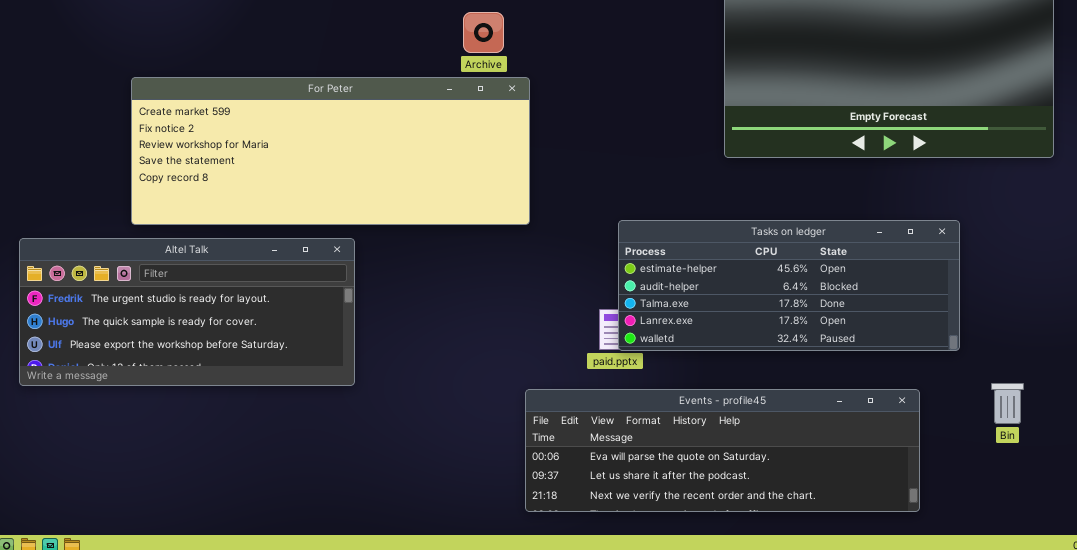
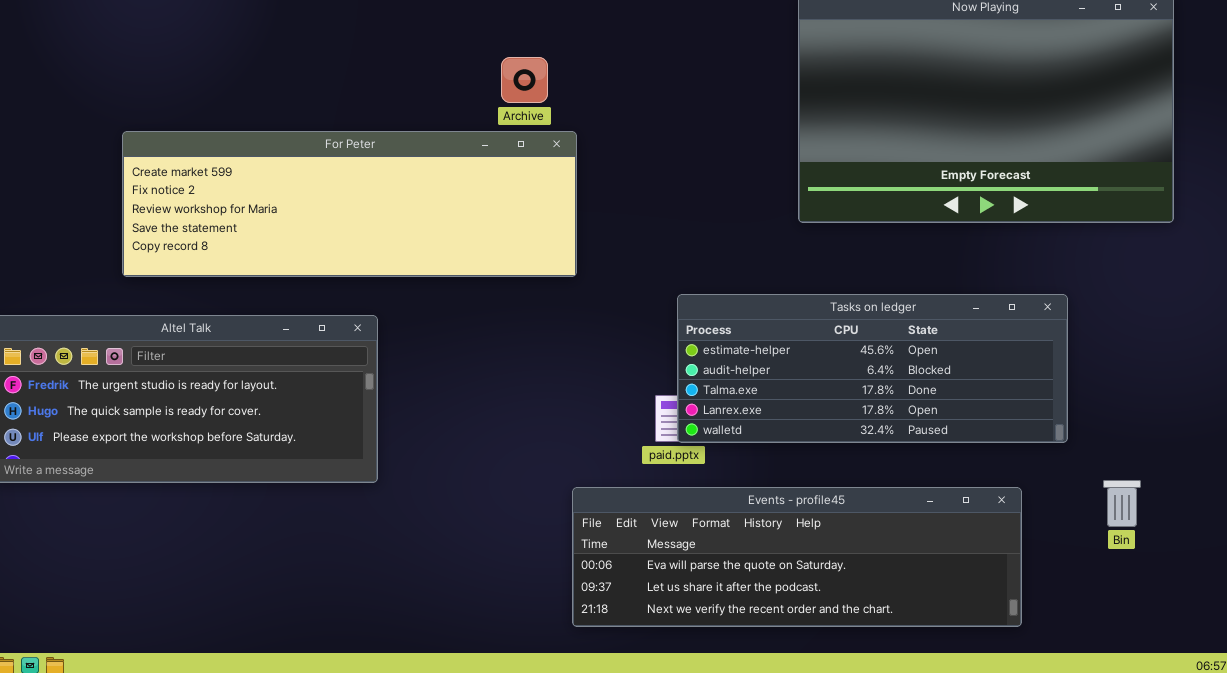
For Peter: [131,77,530,225] -> [122,131,577,277], resized

